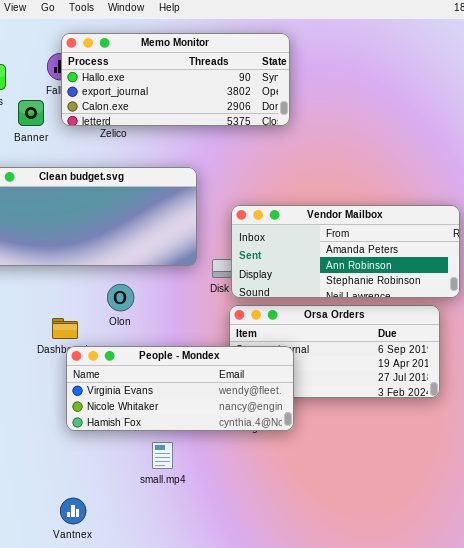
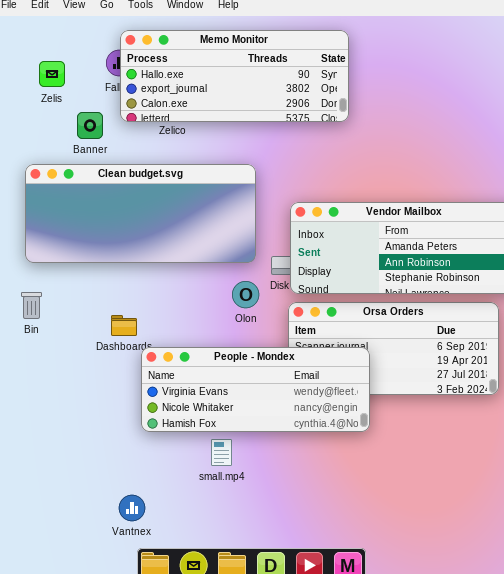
Banner: [18,100,44,126] -> [77,112,103,139], moved
Olon: [107,284,134,311] -> [232,281,259,308], moved
People - Mondex: [66,346,294,431] -> [141,347,370,432], moved

